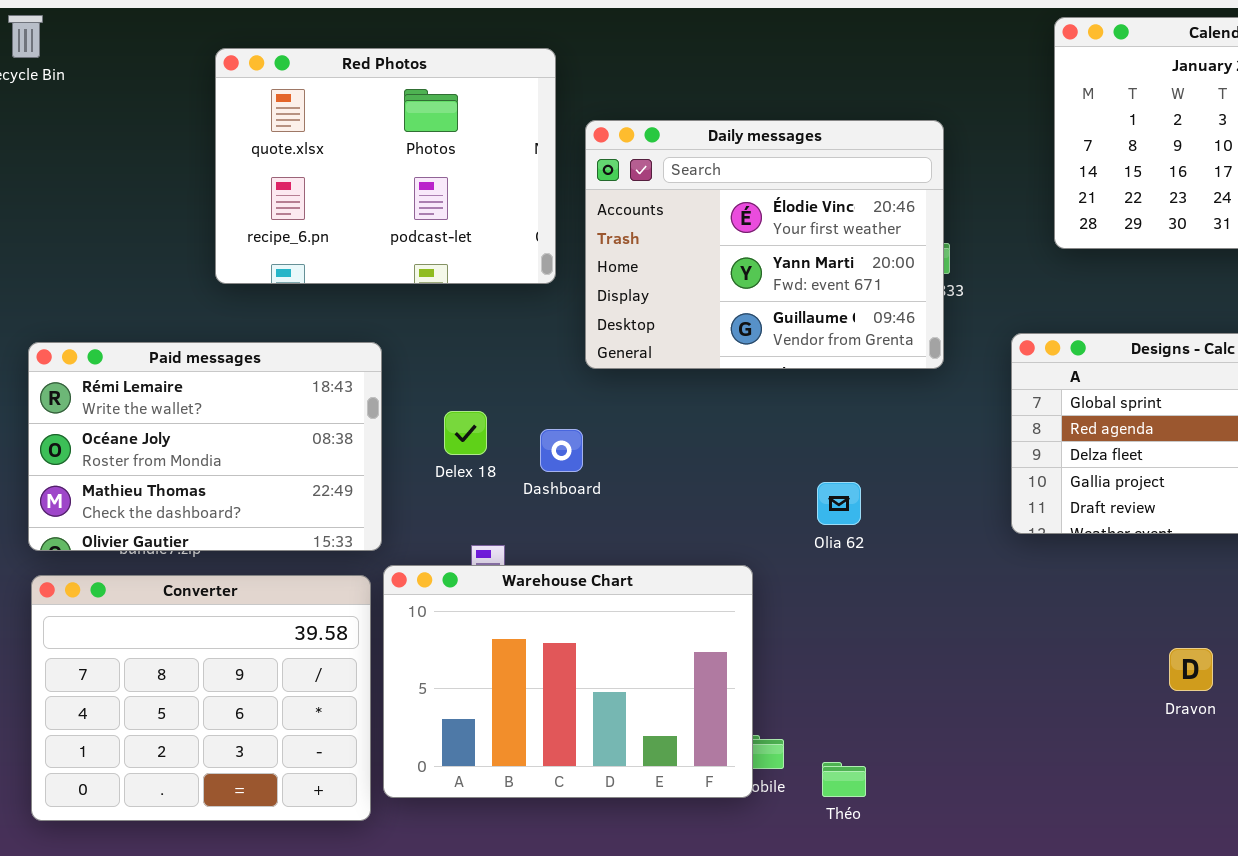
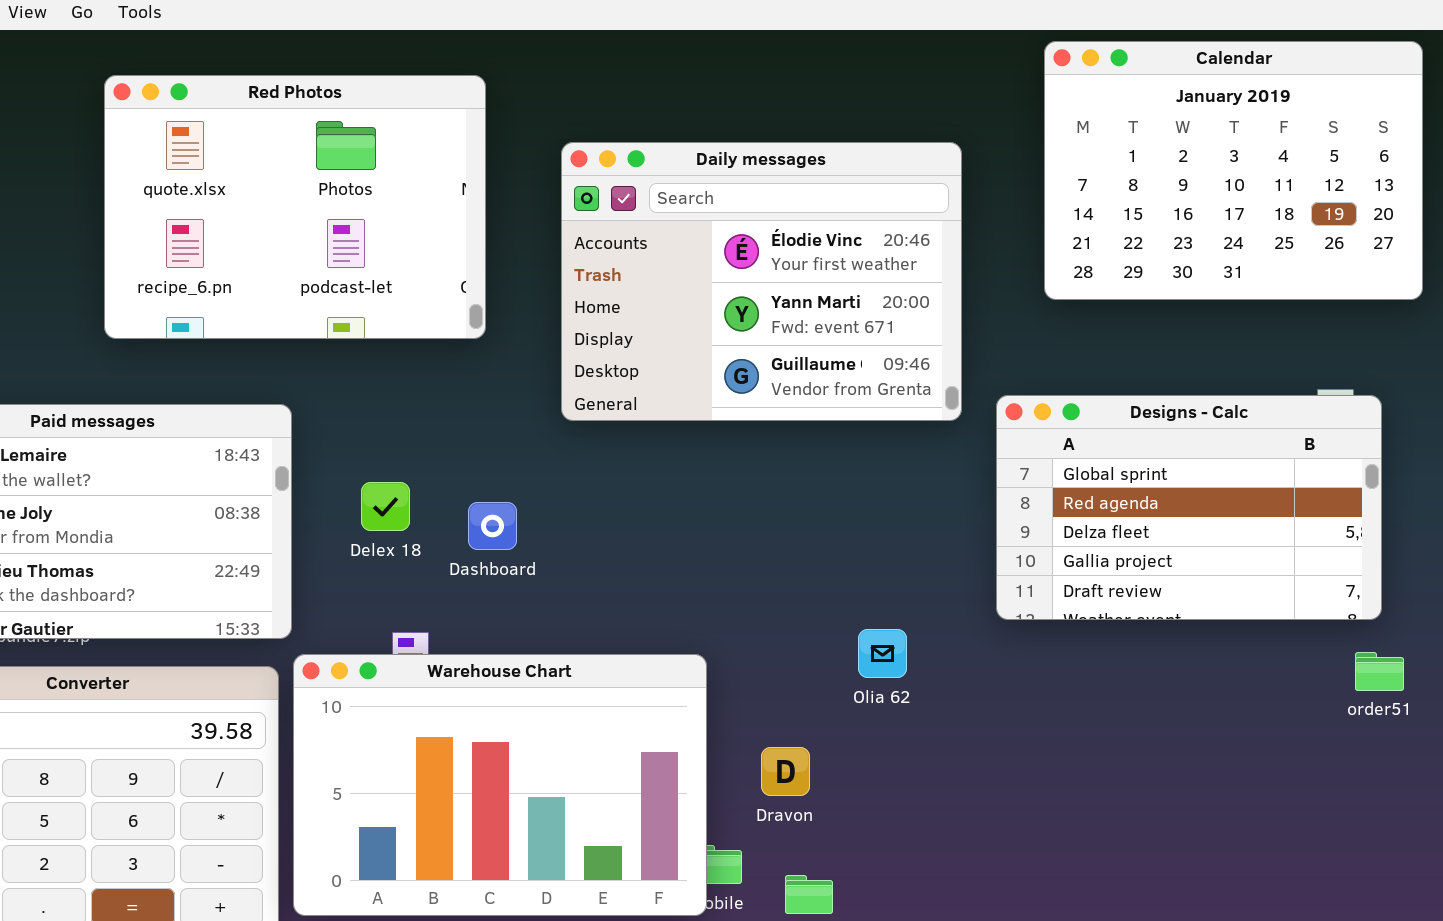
Daily messages: [585,120,944,369] -> [561,142,962,421], moved
Olia 62: [817,482,861,525] -> [858,629,907,678], moved
Dravon: [1169,648,1213,691] -> [761,747,810,796], moved

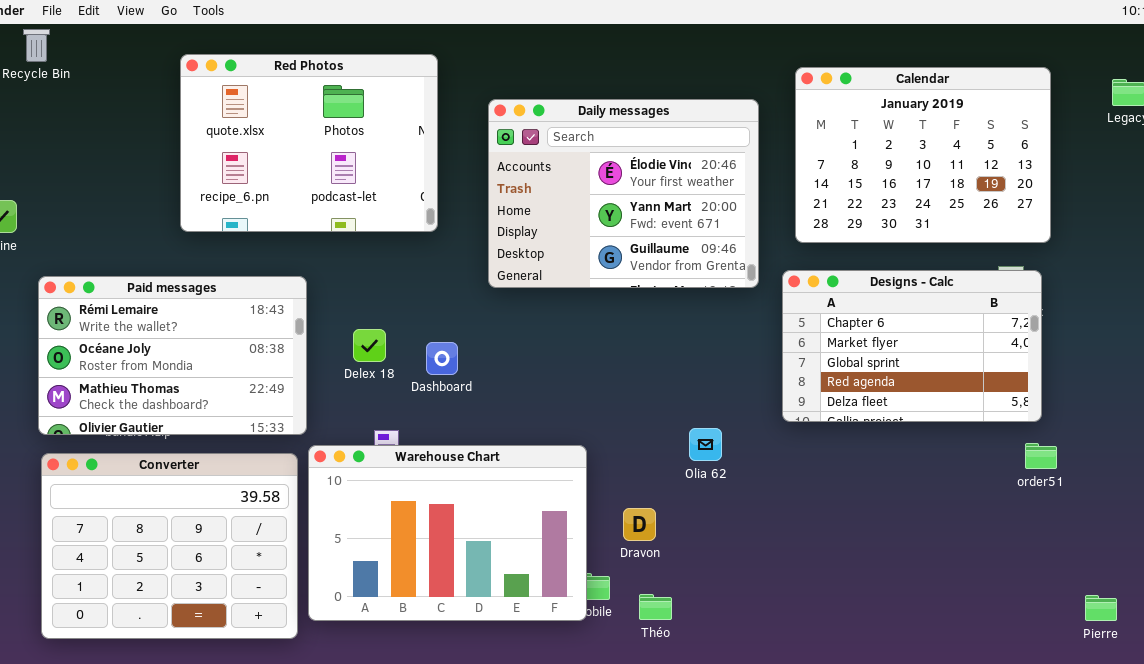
Calendar: [1044,41,1423,300] -> [795,67,1051,243], moved
Designs - Calc: [996,395,1382,620] -> [782,270,1042,422], scrolled up 2 rows

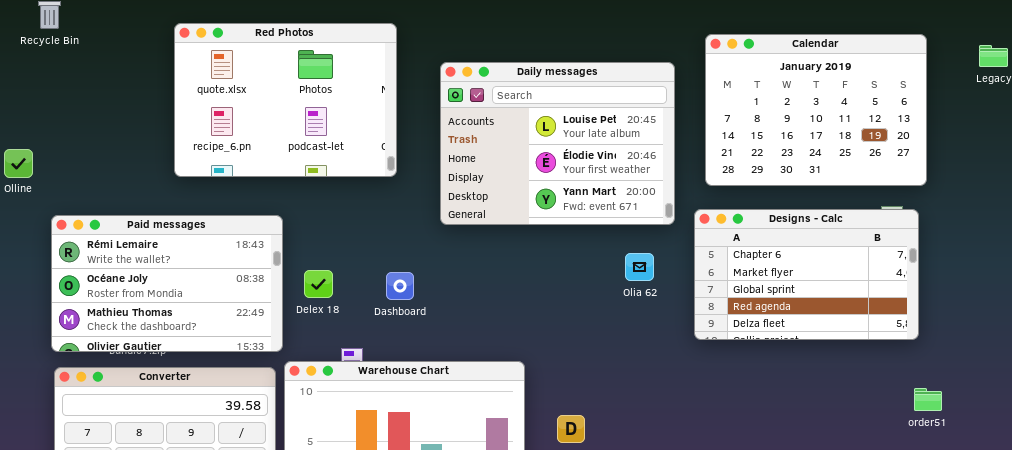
Daily messages: [488,99,759,288] -> [440,62,675,225], scrolled up 1 row
Delex 18: [353,329,386,362] -> [304,270,333,298], moved
Olia 62: [689,428,722,461] -> [625,253,654,281], moved
order51: [1025,443,1057,469] -> [914,388,942,411], moved

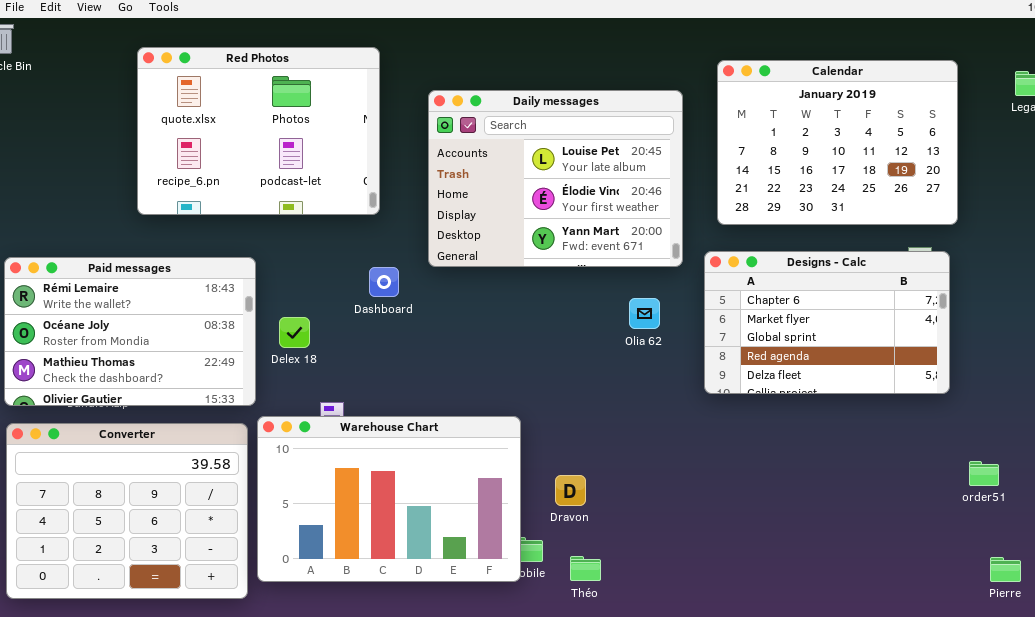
Dashboard: [386,272,414,300] -> [369,267,399,297], moved
order51: [914,388,942,411] -> [969,461,999,486], moved

